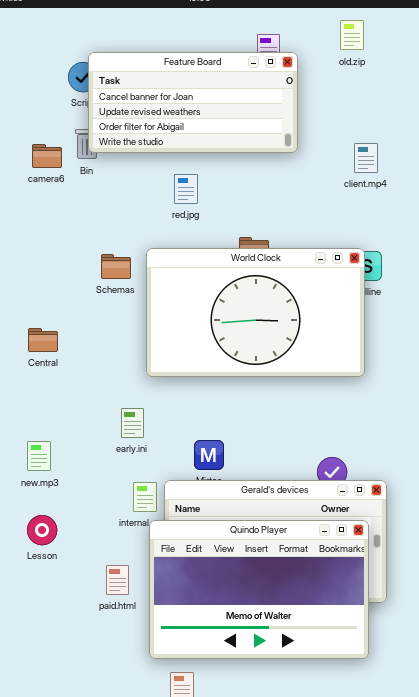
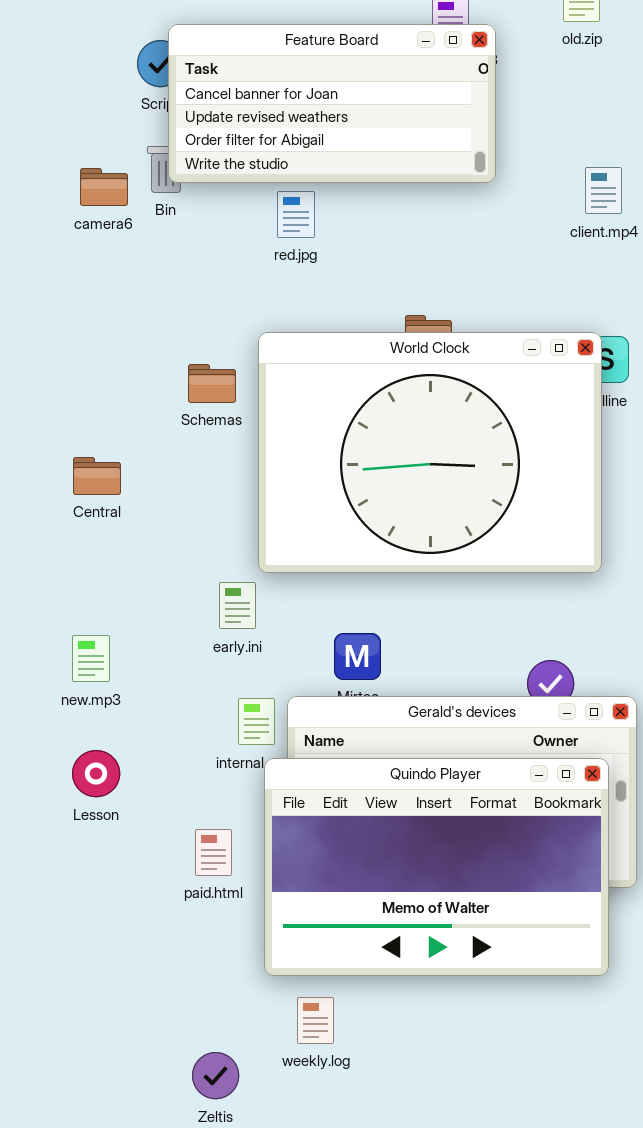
red.jpg: [174,174,198,204] -> [277,191,315,238], moved
World Clock: [146,248,365,377] -> [258,332,602,573], resized
Schemas: [101,254,131,279] -> [188,364,236,403], moved

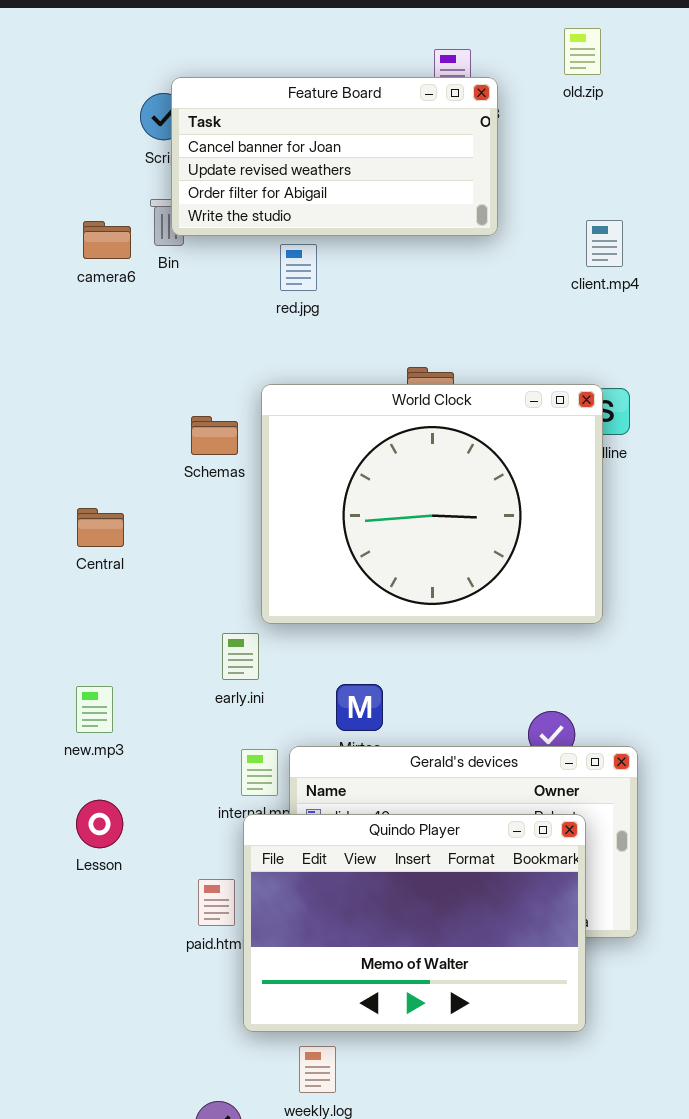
Quindo Player: [264,758,609,976] -> [243,814,586,1032], moved

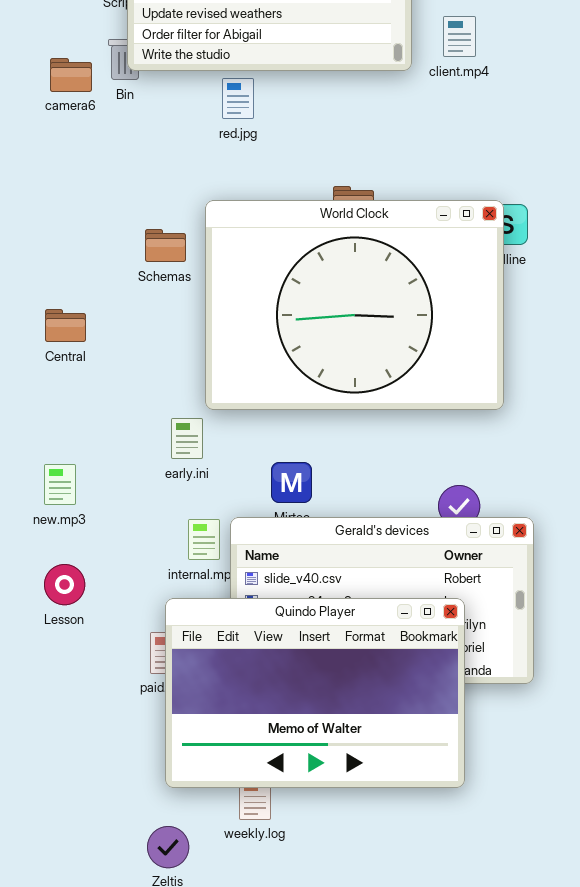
client.mp4: [586,220,623,267] -> [443,16,476,57], moved
Quindo Player: [243,814,586,1032] -> [165,598,465,788], moved

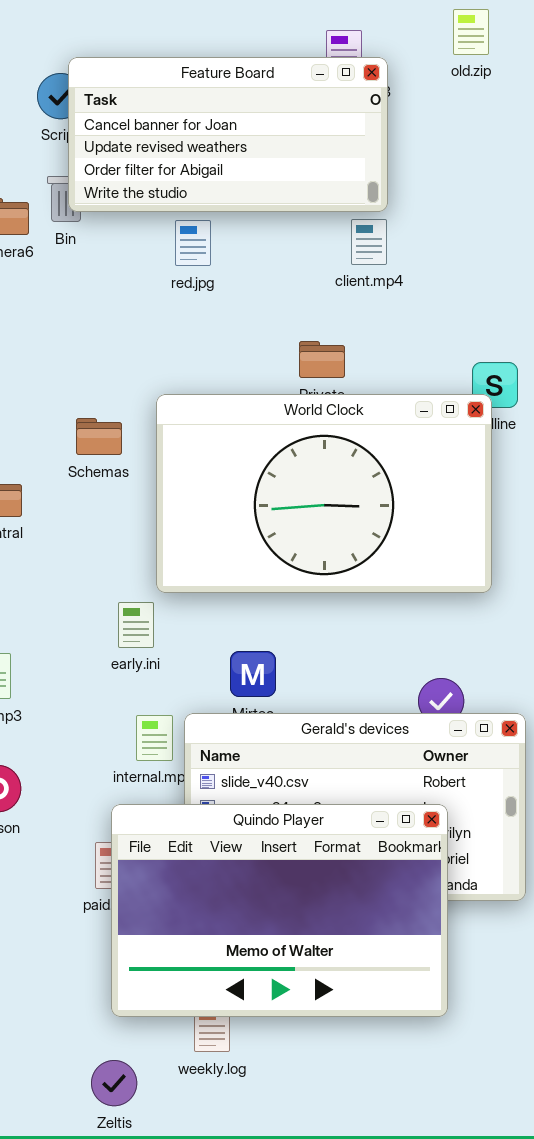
client.mp4: [443,16,476,57] -> [351,219,387,265], moved
World Clock: [205,200,504,410] -> [156,394,492,593], resized
Schemas: [145,229,186,262] -> [76,418,122,455], moved

